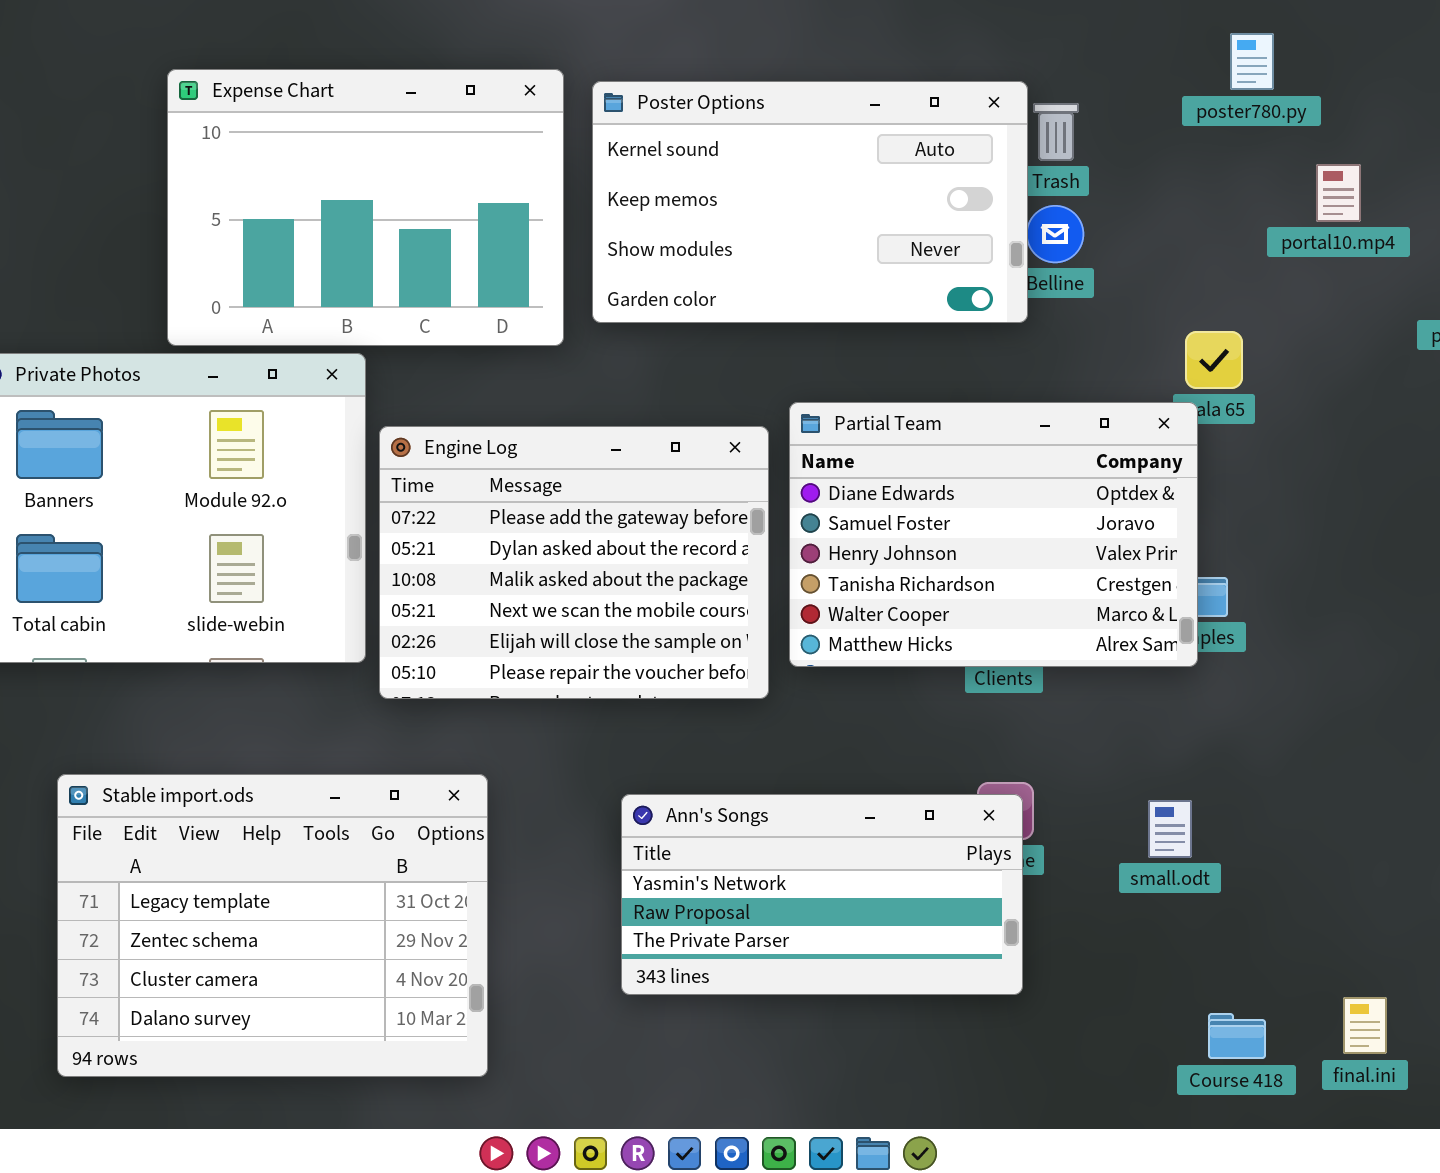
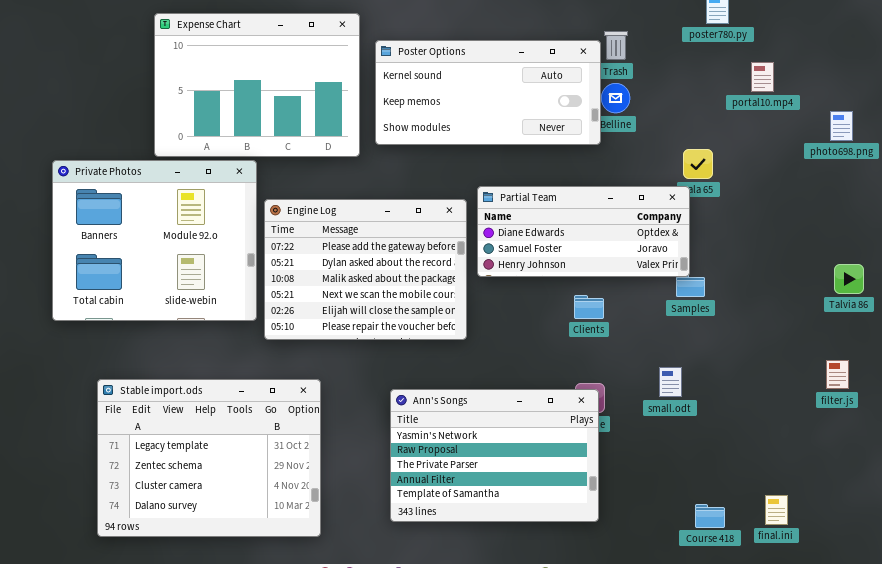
Poster Options: [592,81,1028,323] -> [375,40,601,145], resized
Partial Team: [789,402,1198,667] -> [477,186,690,277], resized
Ann's Songs: [621,794,1023,995] -> [390,389,599,522], resized
small.odt: [1148,800,1192,858] -> [659,367,682,397], moved

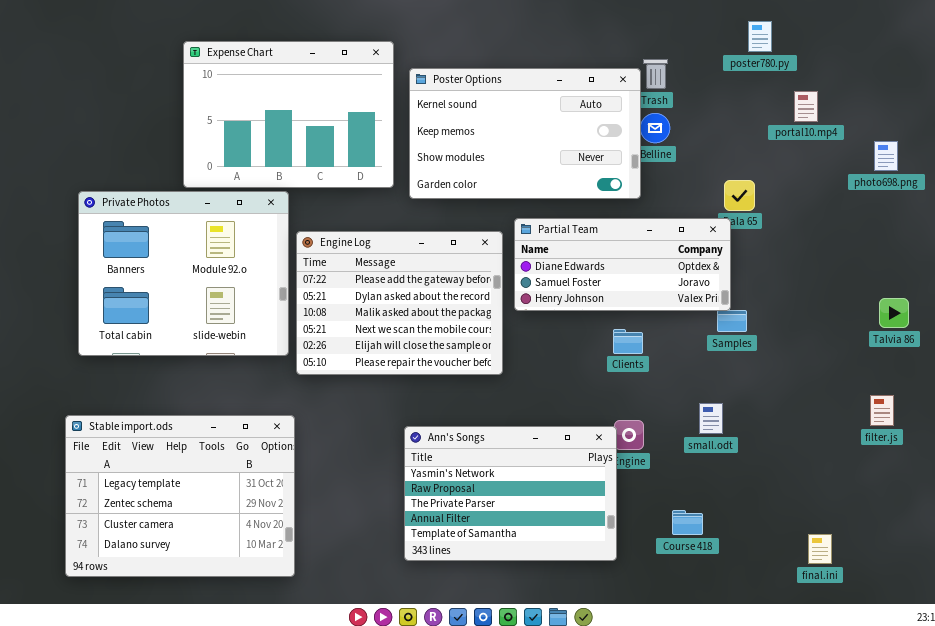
Poster Options: [375,40,601,145] -> [409,68,641,199], resized
Stable import.ods: [97,379,321,537] -> [65,415,295,577], moved
Ann's Songs: [390,389,599,522] -> [404,426,617,561], moved
Course 418: [695,504,725,528] -> [672,510,703,535], moved

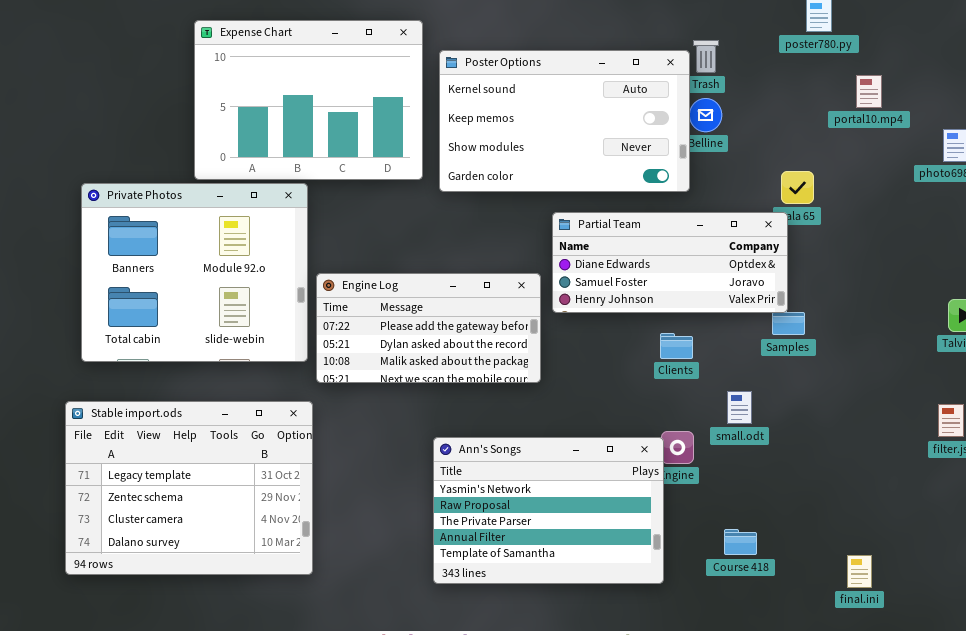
Engine Log: [296,231,503,375] -> [316,273,541,383], resized
small.odt: [699,403,723,434] -> [727,391,752,424], moved
Stable import.ods: [65,415,295,577] -> [65,401,313,575], moved
final.ini: [808,534,832,564] -> [847,555,872,588], moved

